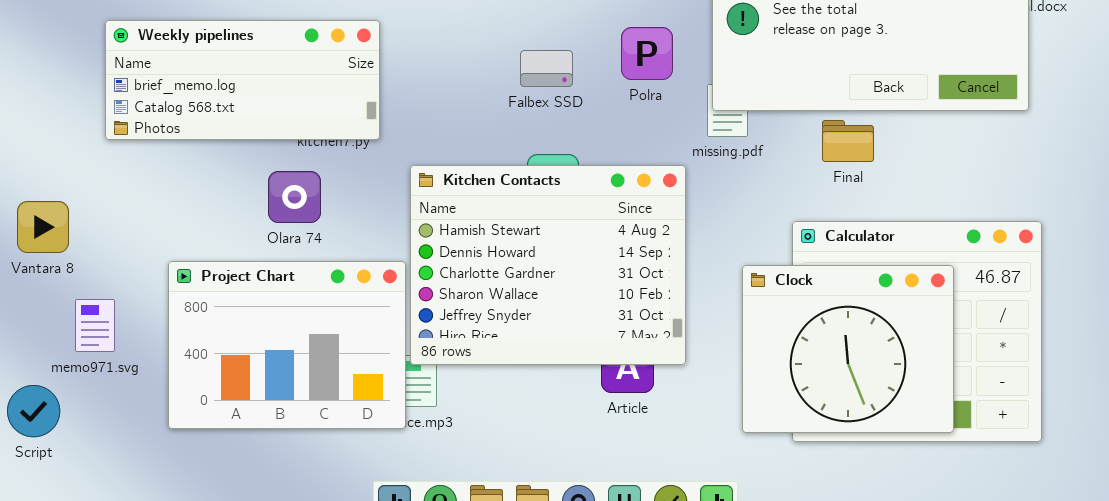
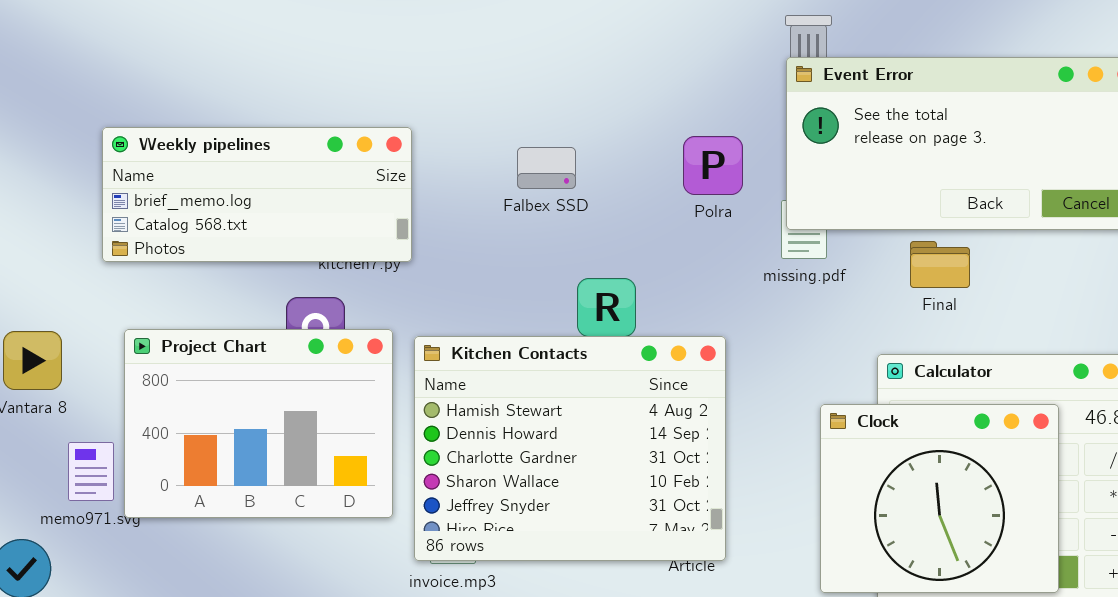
Falbex SSD: [520,50,573,87] -> [517,147,576,189], moved
Kitchen Contacts: [410,165,686,365] -> [414,336,726,561], moved
Project Chart: [168,261,406,429] -> [124,329,393,518], moved

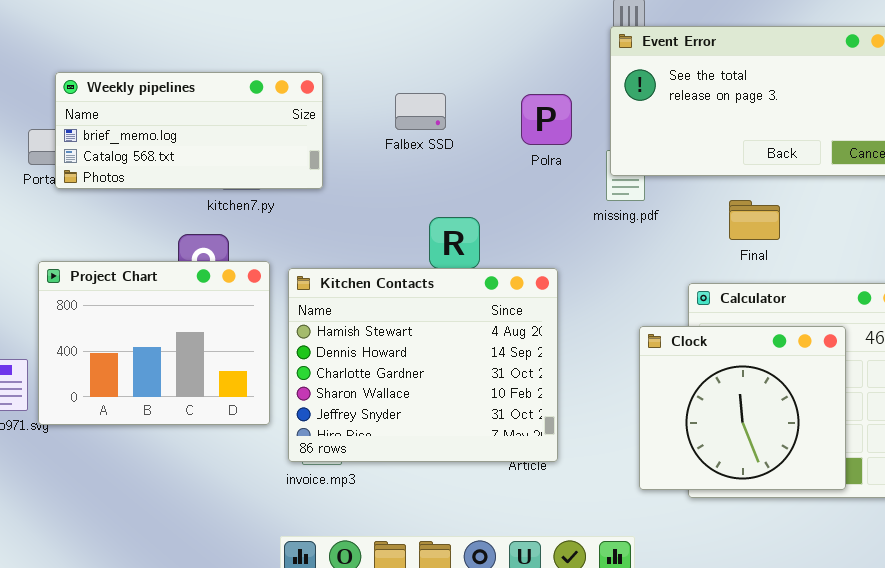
Weekly pipelines: [102,127,412,262] -> [55,72,323,189], moved
Falbex SSD: [517,147,576,189] -> [395,93,446,130], moved
Final: [910,241,970,288] -> [729,200,780,240], moved

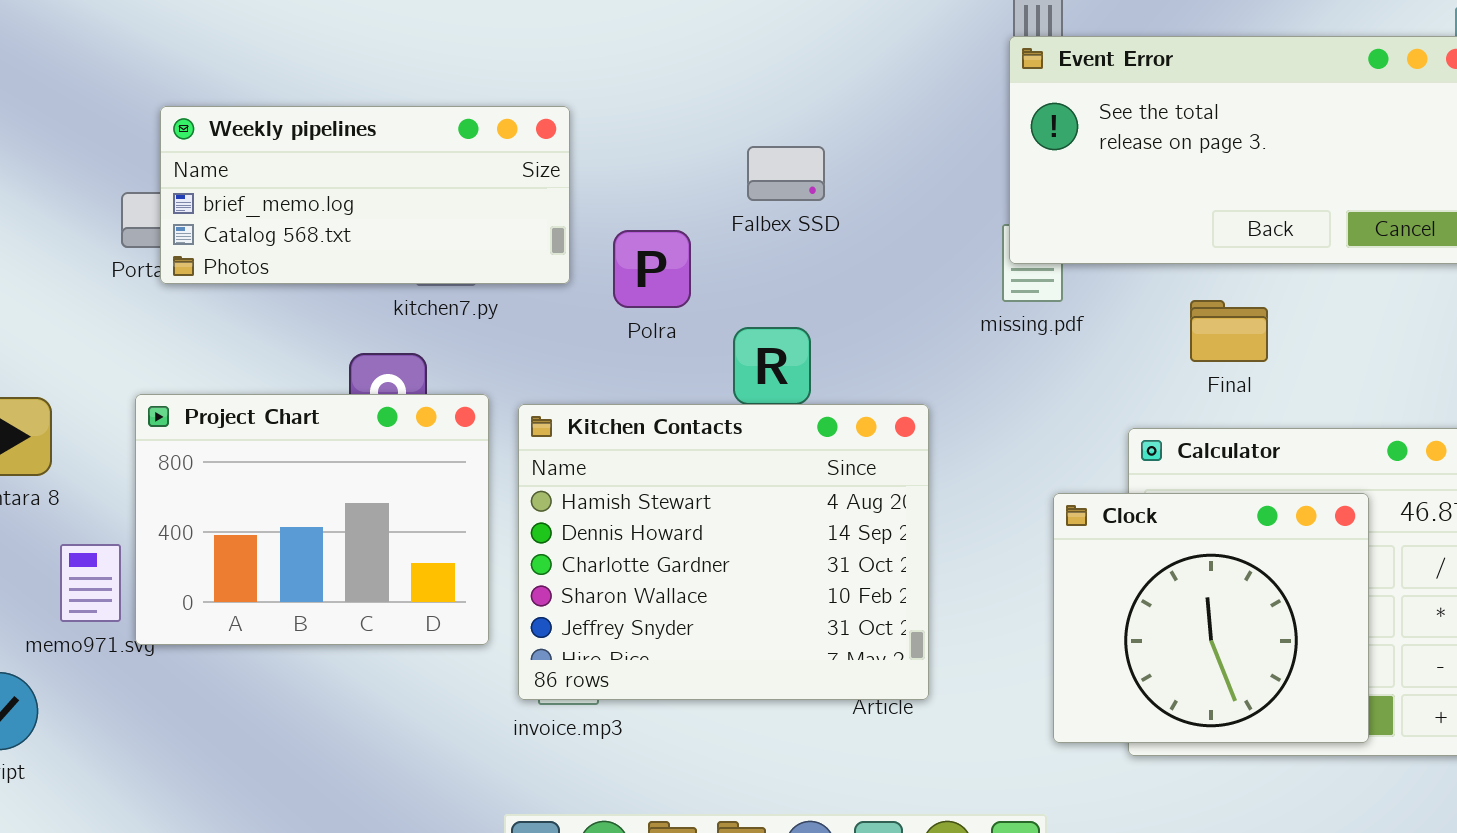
Falbex SSD: [395,93,446,130] -> [747,146,825,201], moved
Polra: [521,94,572,145] -> [613,230,691,308], moved

